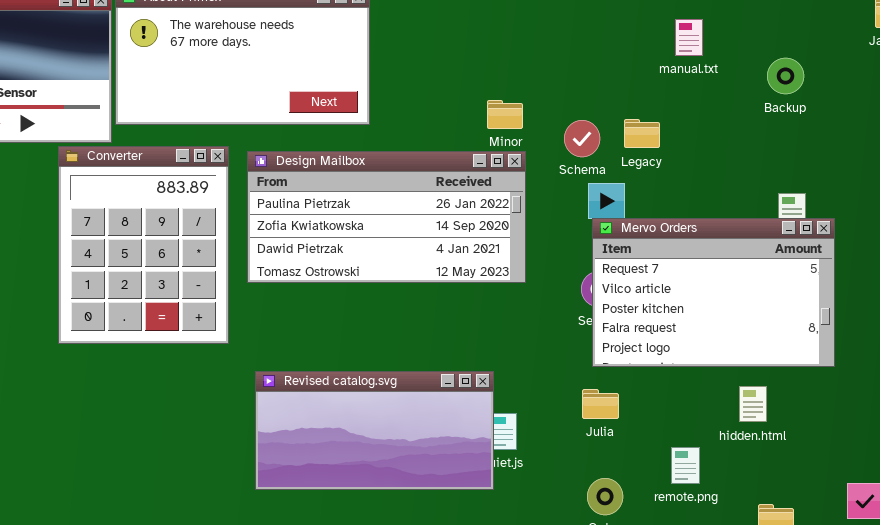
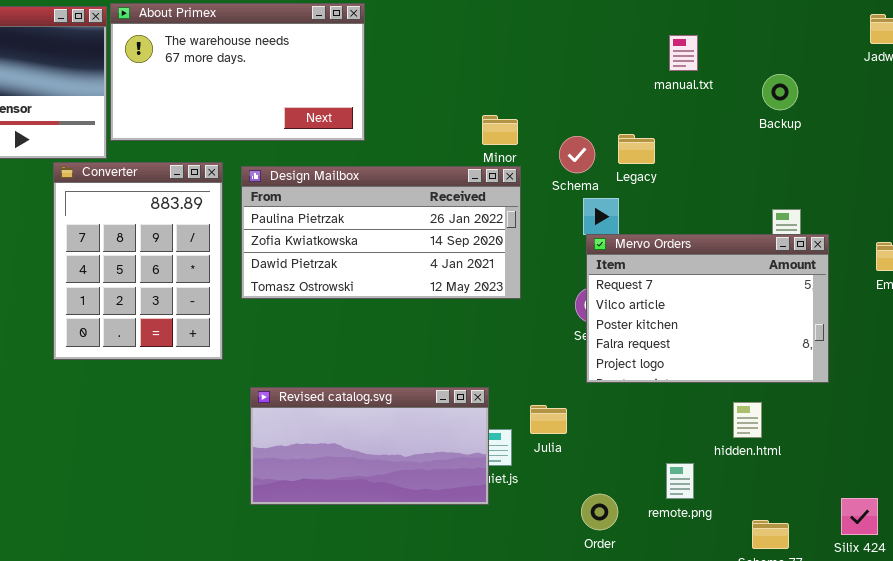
Julia: [582,389,619,419] -> [530,405,567,434], moved

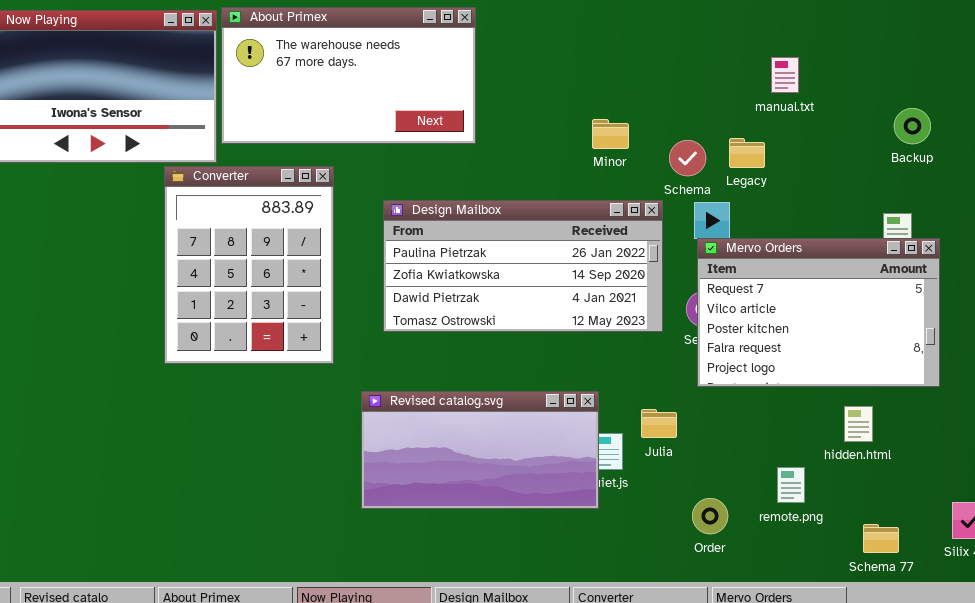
manual.txt: [669,35,698,71] -> [771,57,799,93], moved
Backup: [762,74,798,110] -> [894,108,931,144], moved
Design Mailbox: [241,166,521,299] -> [383,200,663,332], moved

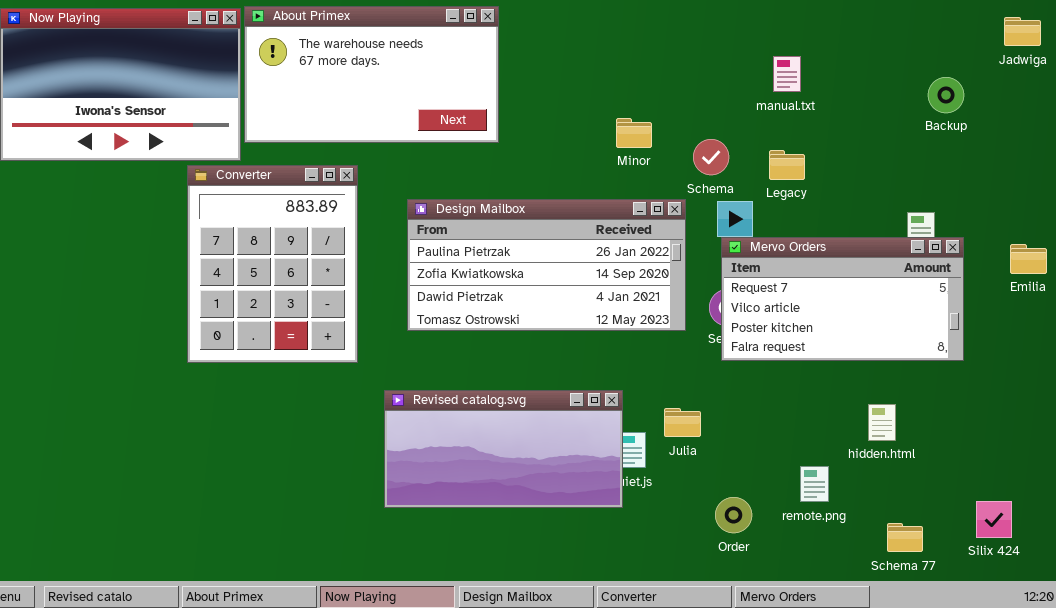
manual.txt: [771,57,799,93] -> [773,56,801,92], moved
Backup: [894,108,931,144] -> [928,77,964,113], moved
Legacy: [729,138,765,168] -> [769,150,805,180], moved
Mervo Orders: [697,238,940,387] -> [721,237,964,361], resized

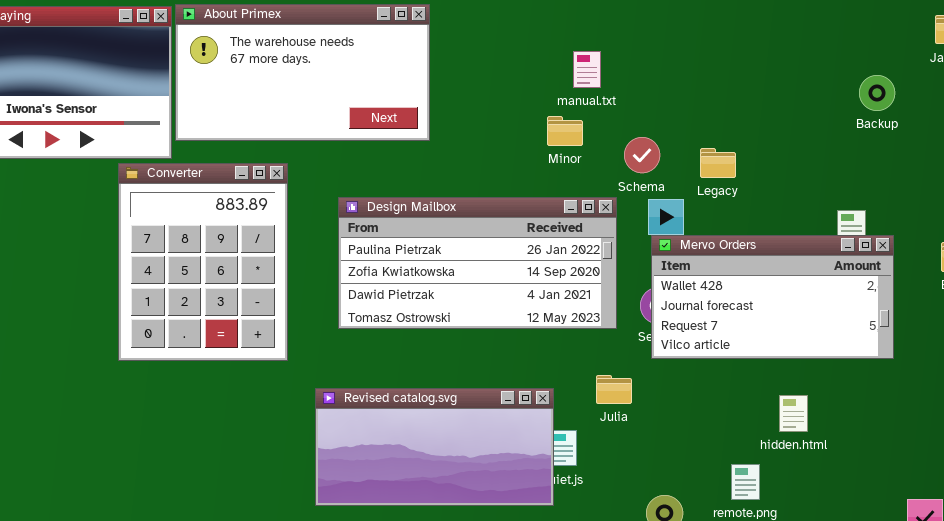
manual.txt: [773,56,801,92] -> [573,51,601,88], moved
Mervo Orders: [721,237,964,361] -> [651,235,894,359], scrolled up 2 rows
hidden.html: [868,404,896,441] -> [779,395,808,432], moved
Julia: [664,408,701,437] -> [596,375,632,404], moved

